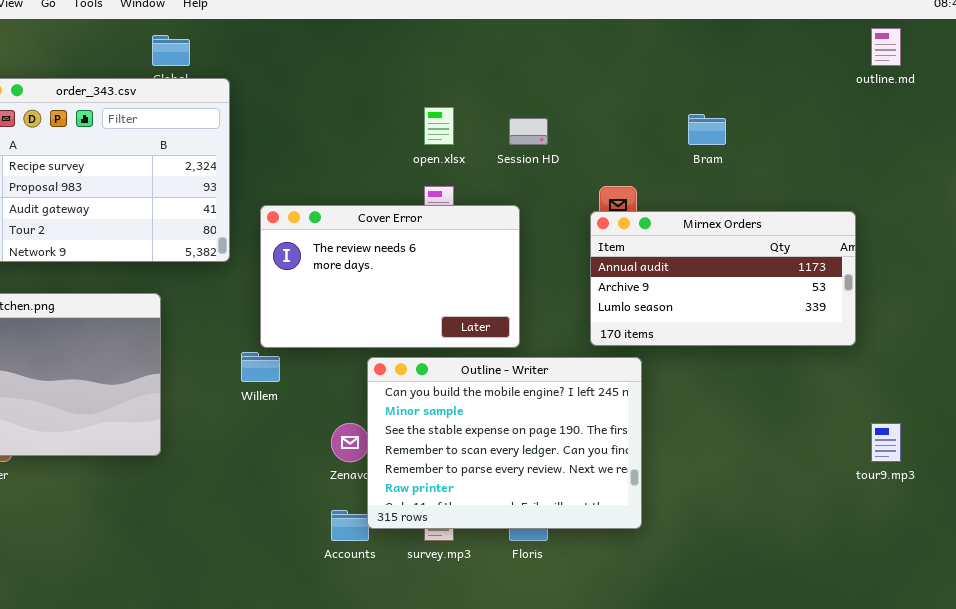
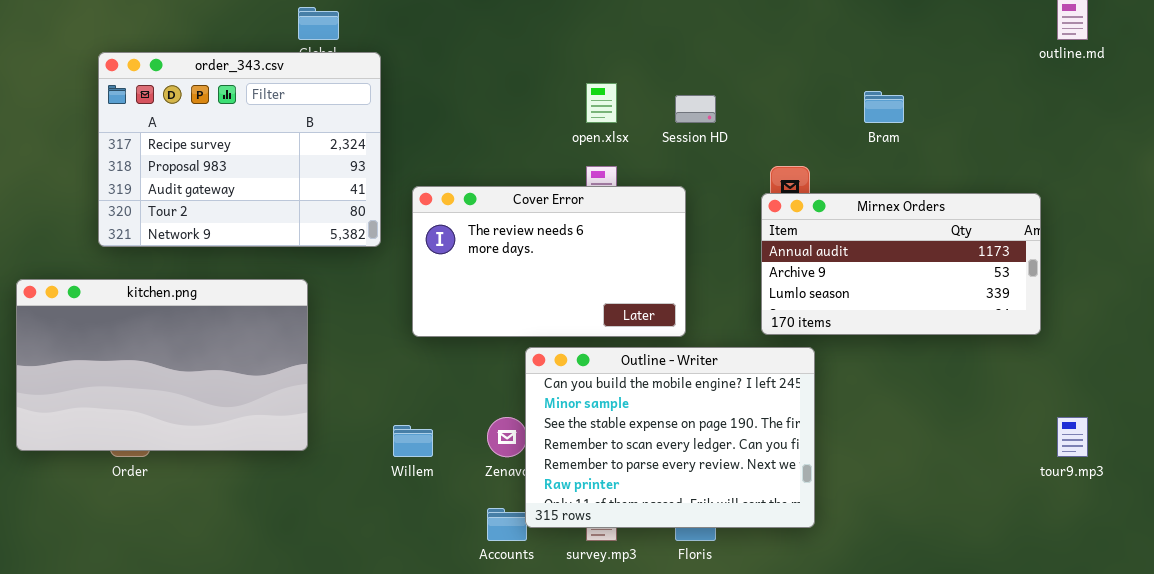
Willem: [241,352,280,382] -> [393,425,433,457], moved

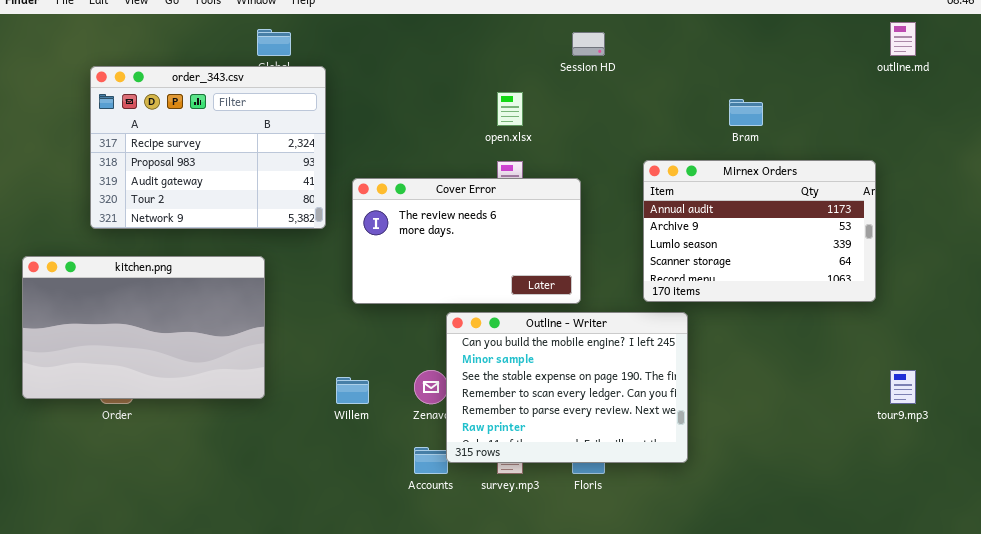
Session HD: [675,95,716,123] -> [572,32,605,56], moved
Mirnex Orders: [761,193,1041,335] -> [643,160,876,302], resized

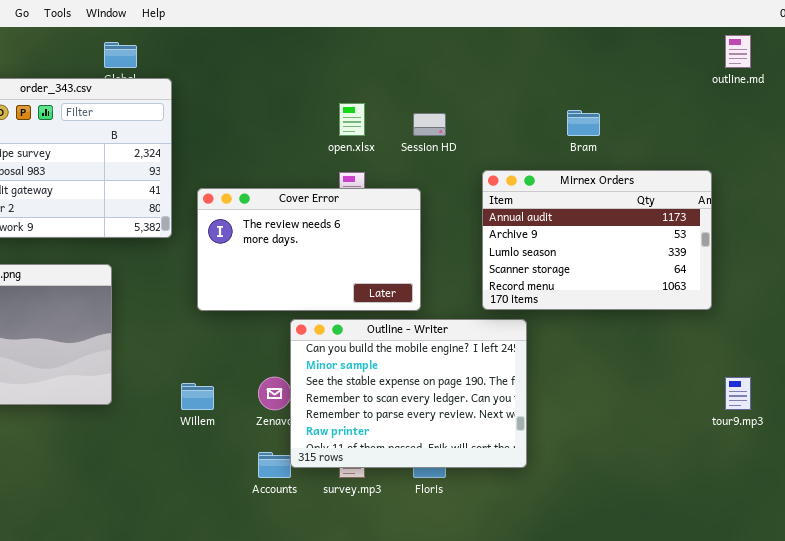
Session HD: [572,32,605,56] -> [413,113,446,136], moved

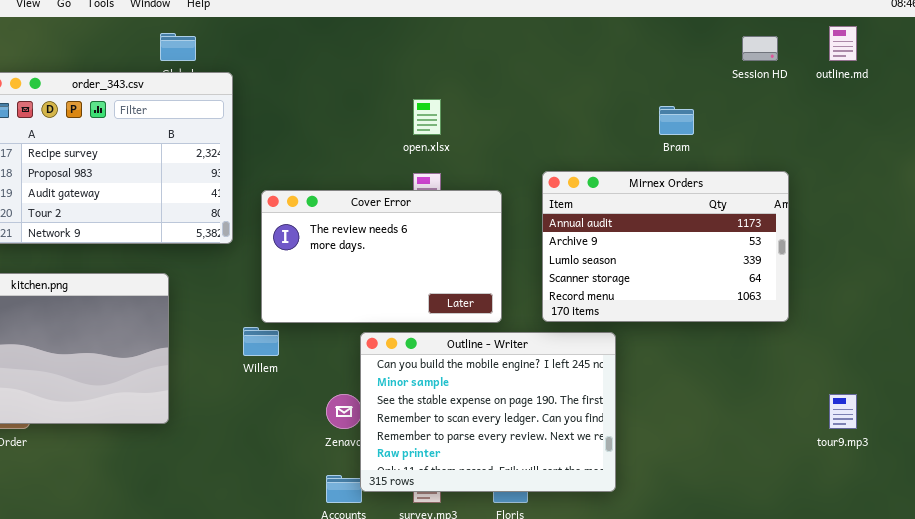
Session HD: [413,113,446,136] -> [742,36,778,61], moved
Mirnex Orders: [482,170,712,310] -> [542,171,789,322], moved
Willem: [181,383,214,410] -> [243,327,279,356], moved

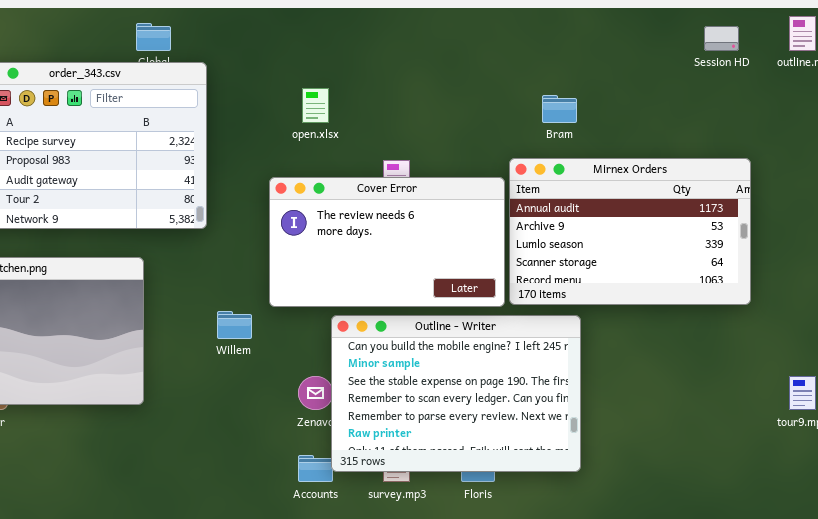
open.xlsx: [413,99,441,135] -> [302,88,329,123], moved
Bram: [659,106,694,135] -> [542,95,577,123], moved
Cover Error: [261,190,502,323] -> [269,177,505,307], moved

